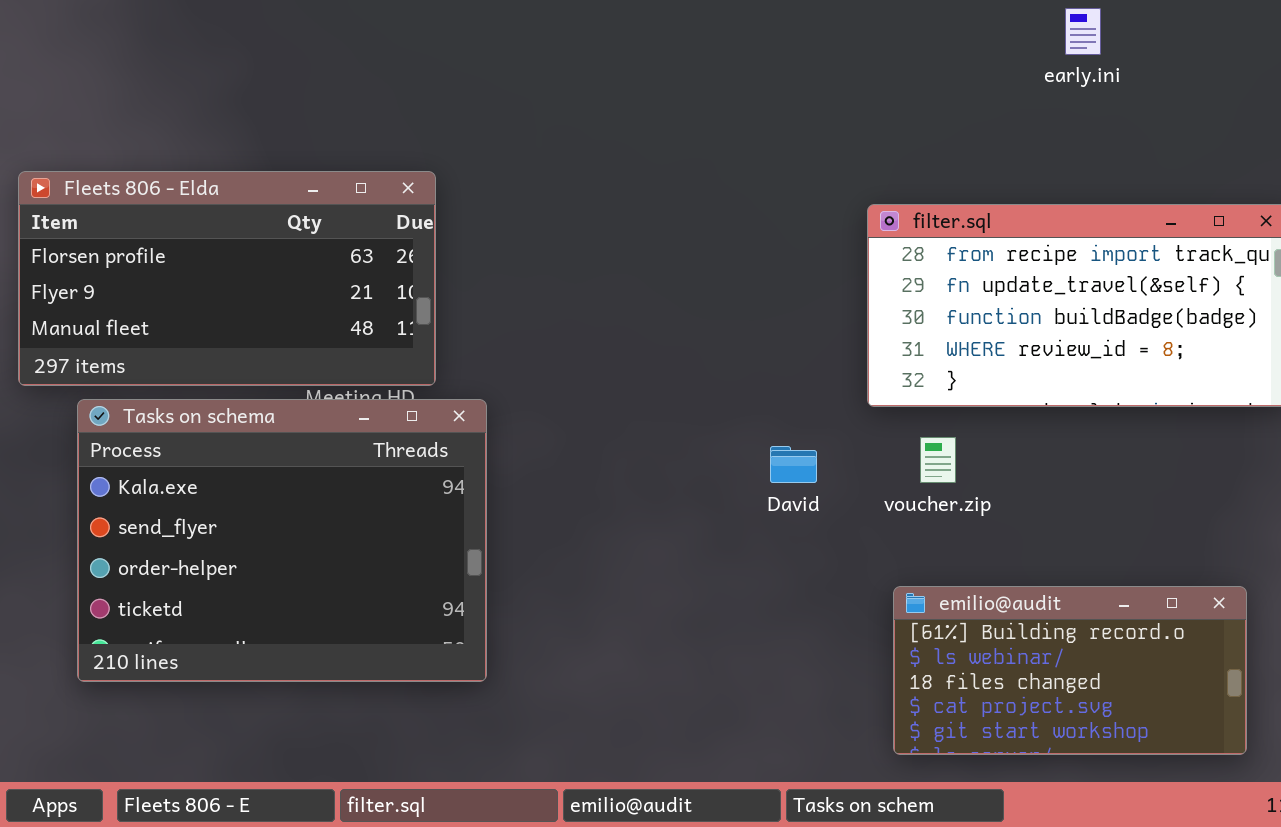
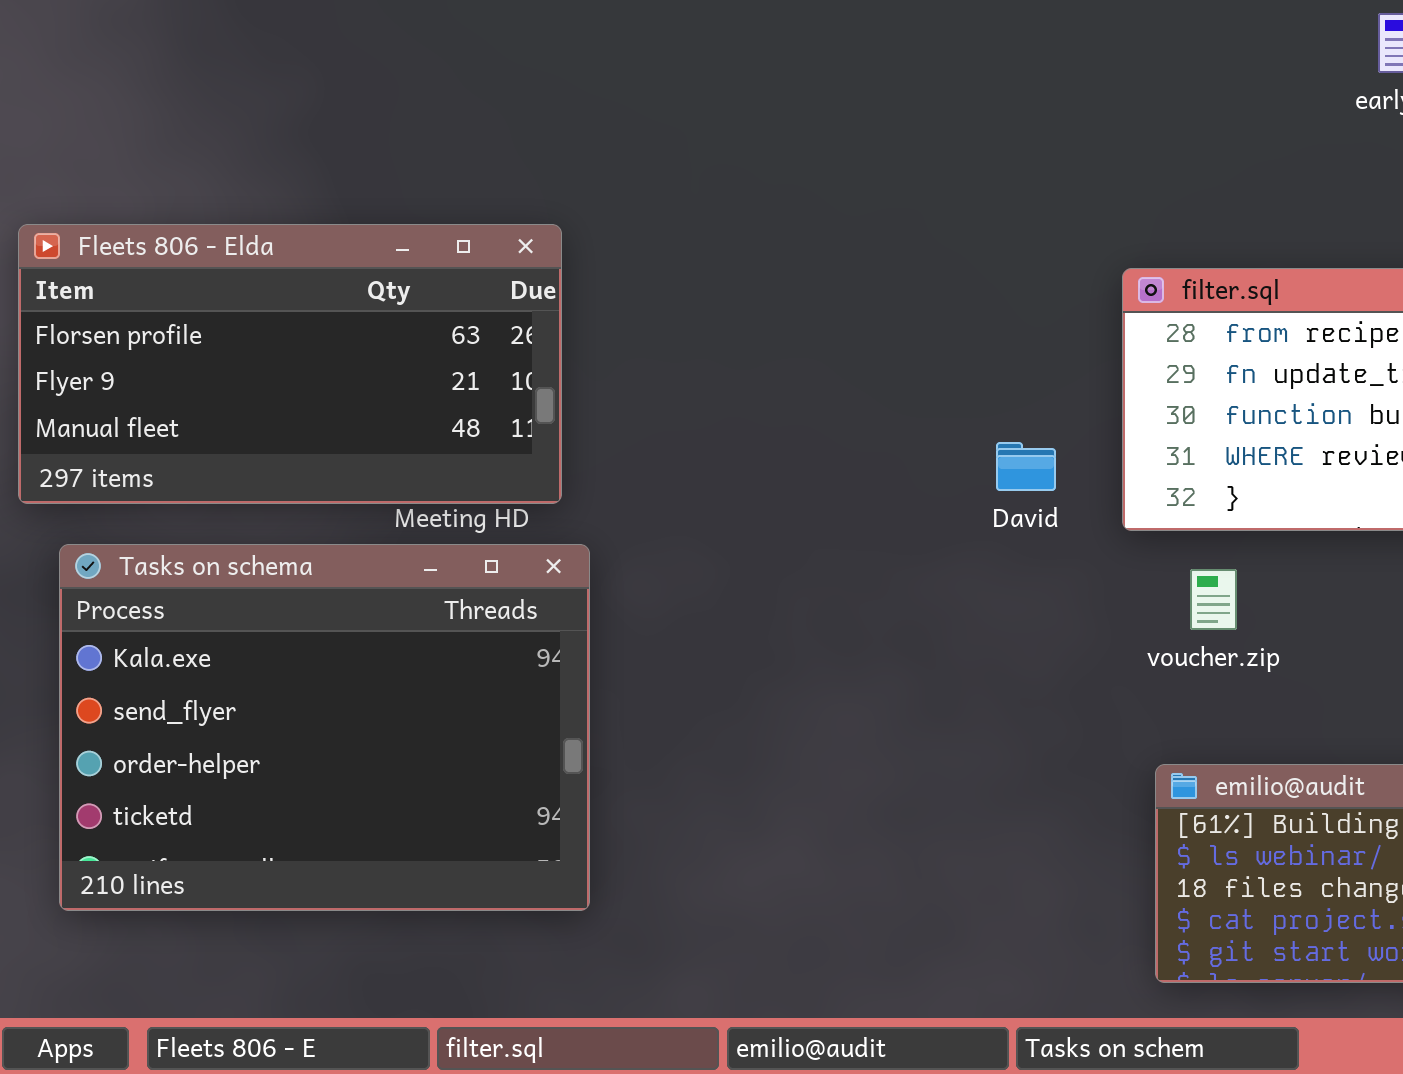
Tasks on schema: [77,399,487,682] -> [59,544,590,911], moved
David: [770,446,817,483] -> [996,442,1056,491], moved

